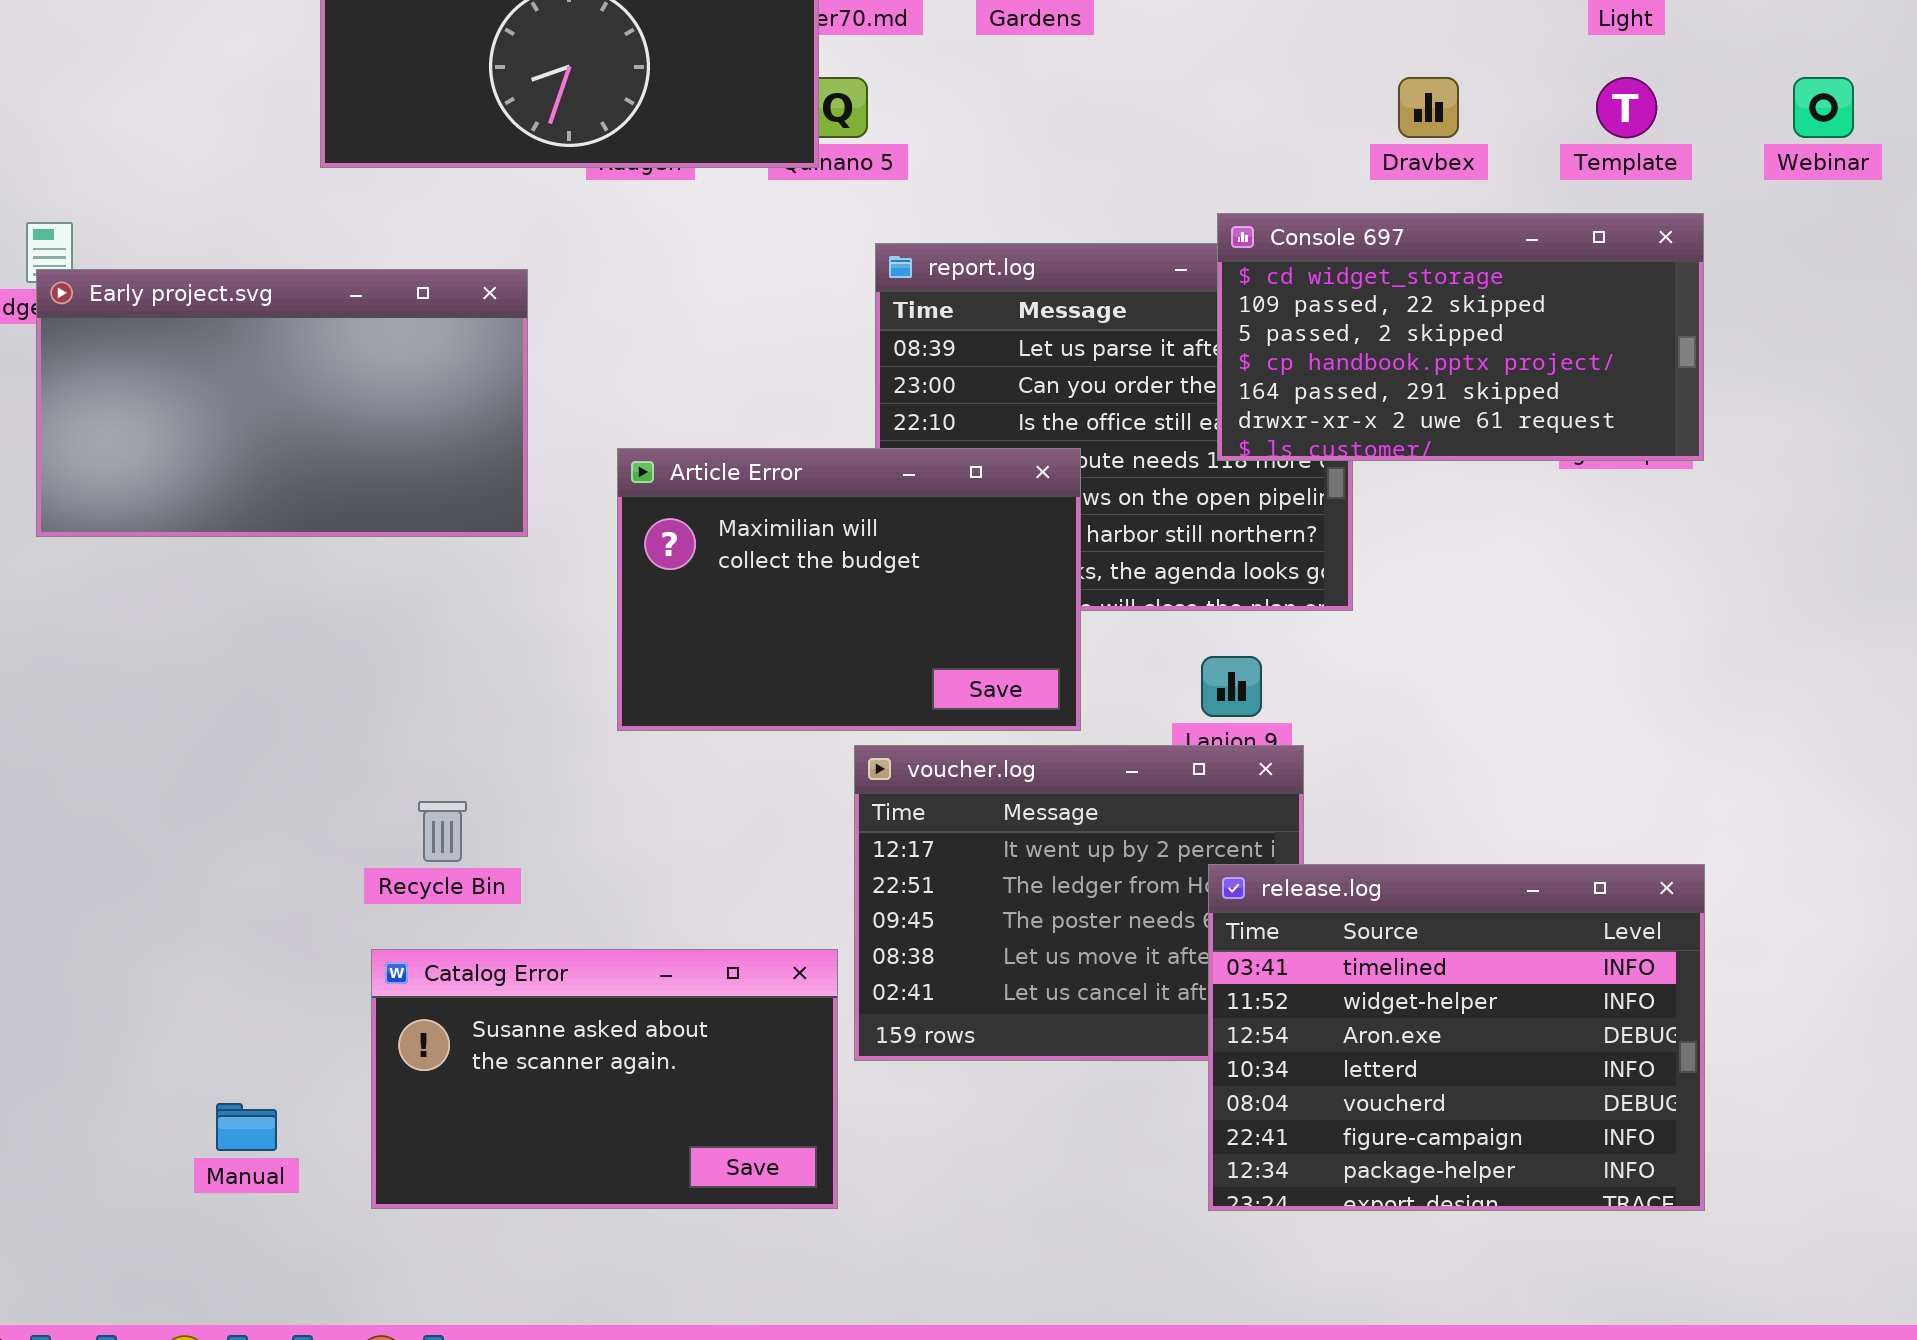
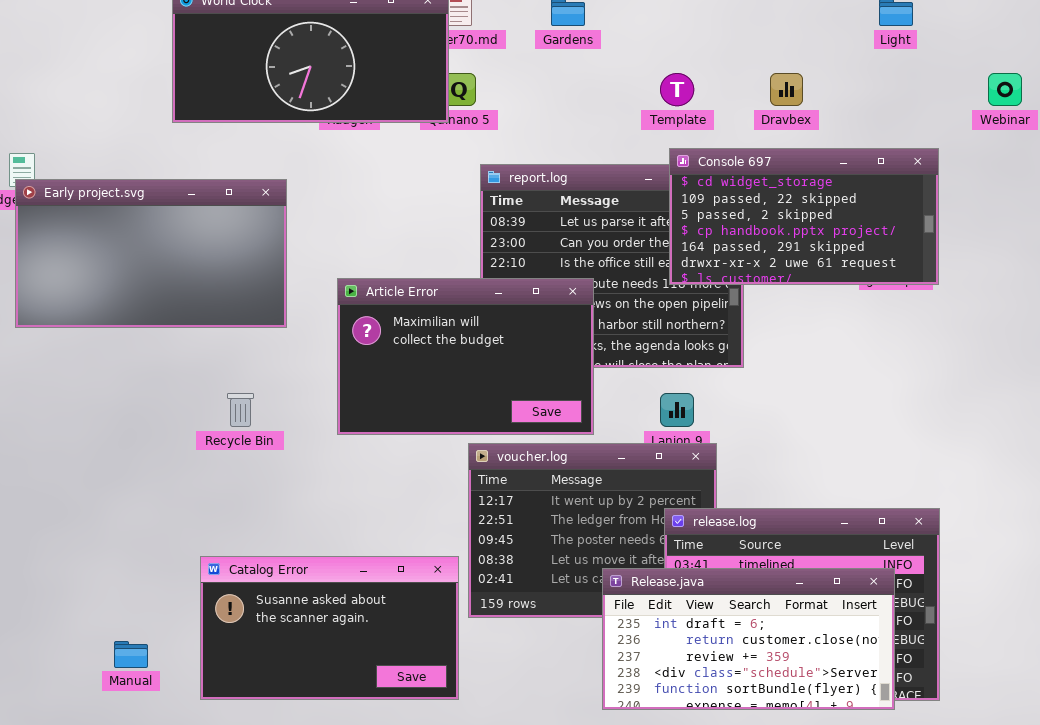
Template: [1596,77,1657,138] -> [660,73,694,106], moved
Recycle Bin: [418,801,467,862] -> [227,393,254,427], moved
Release.java: none -> [602,568,895,710], opened

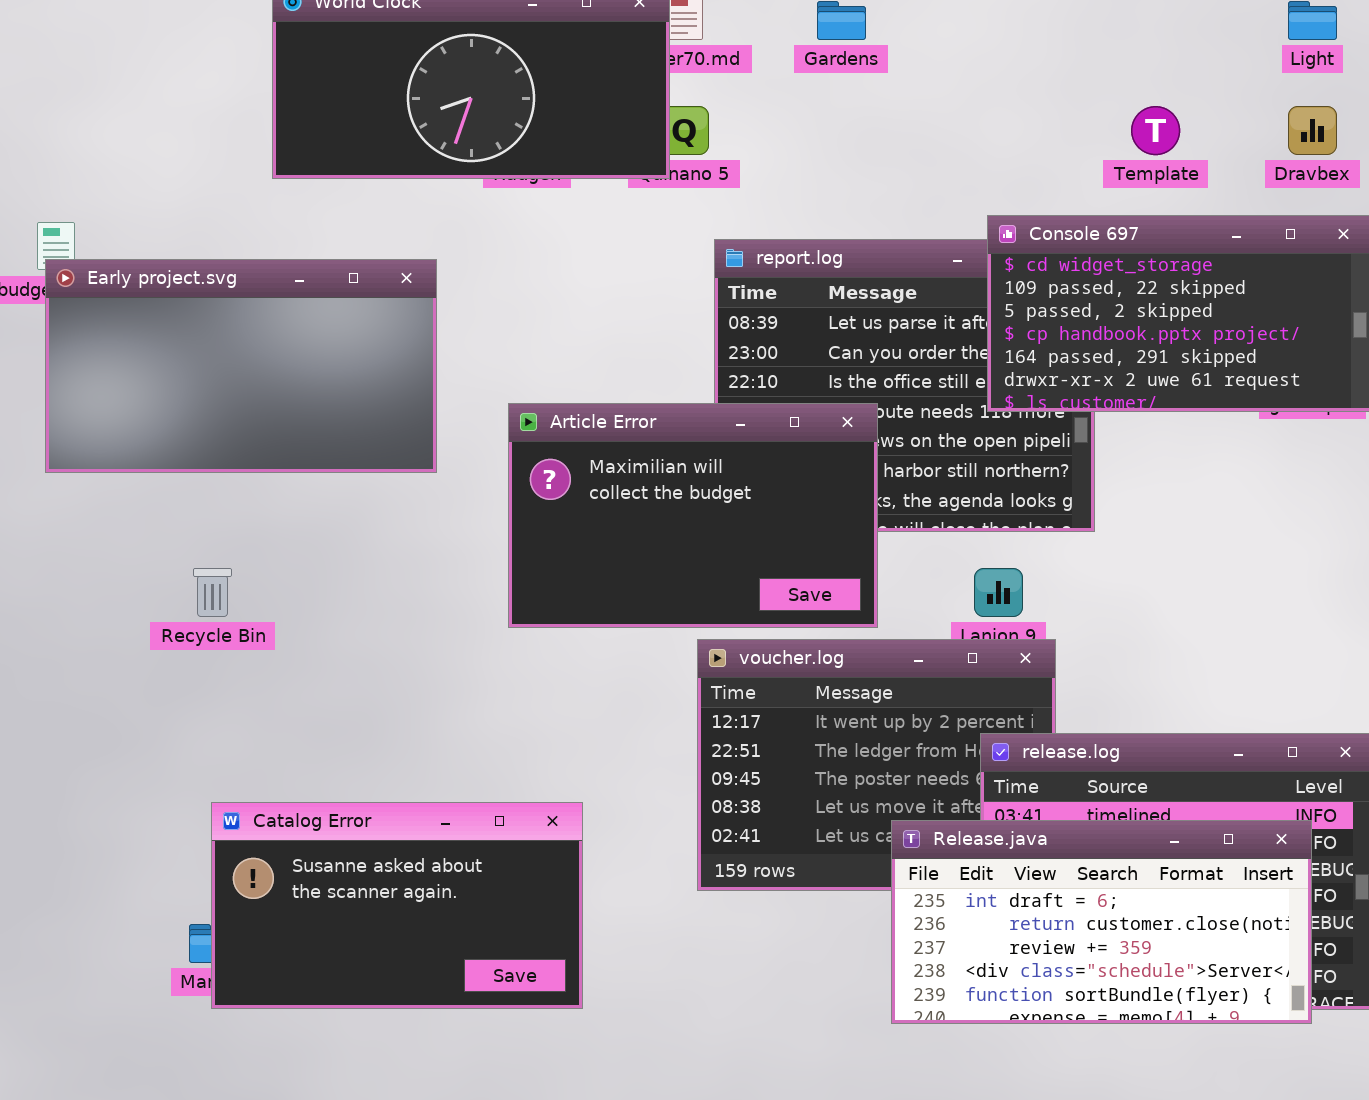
Template: [660,73,694,106] -> [1131,106,1180,155], moved
Dravbex: [770,73,803,106] -> [1288,106,1337,155], moved
Recycle Bin: [227,393,254,427] -> [193,568,232,617], moved
Catalog Error: [200,556,459,700] -> [211,802,583,1009], moved

